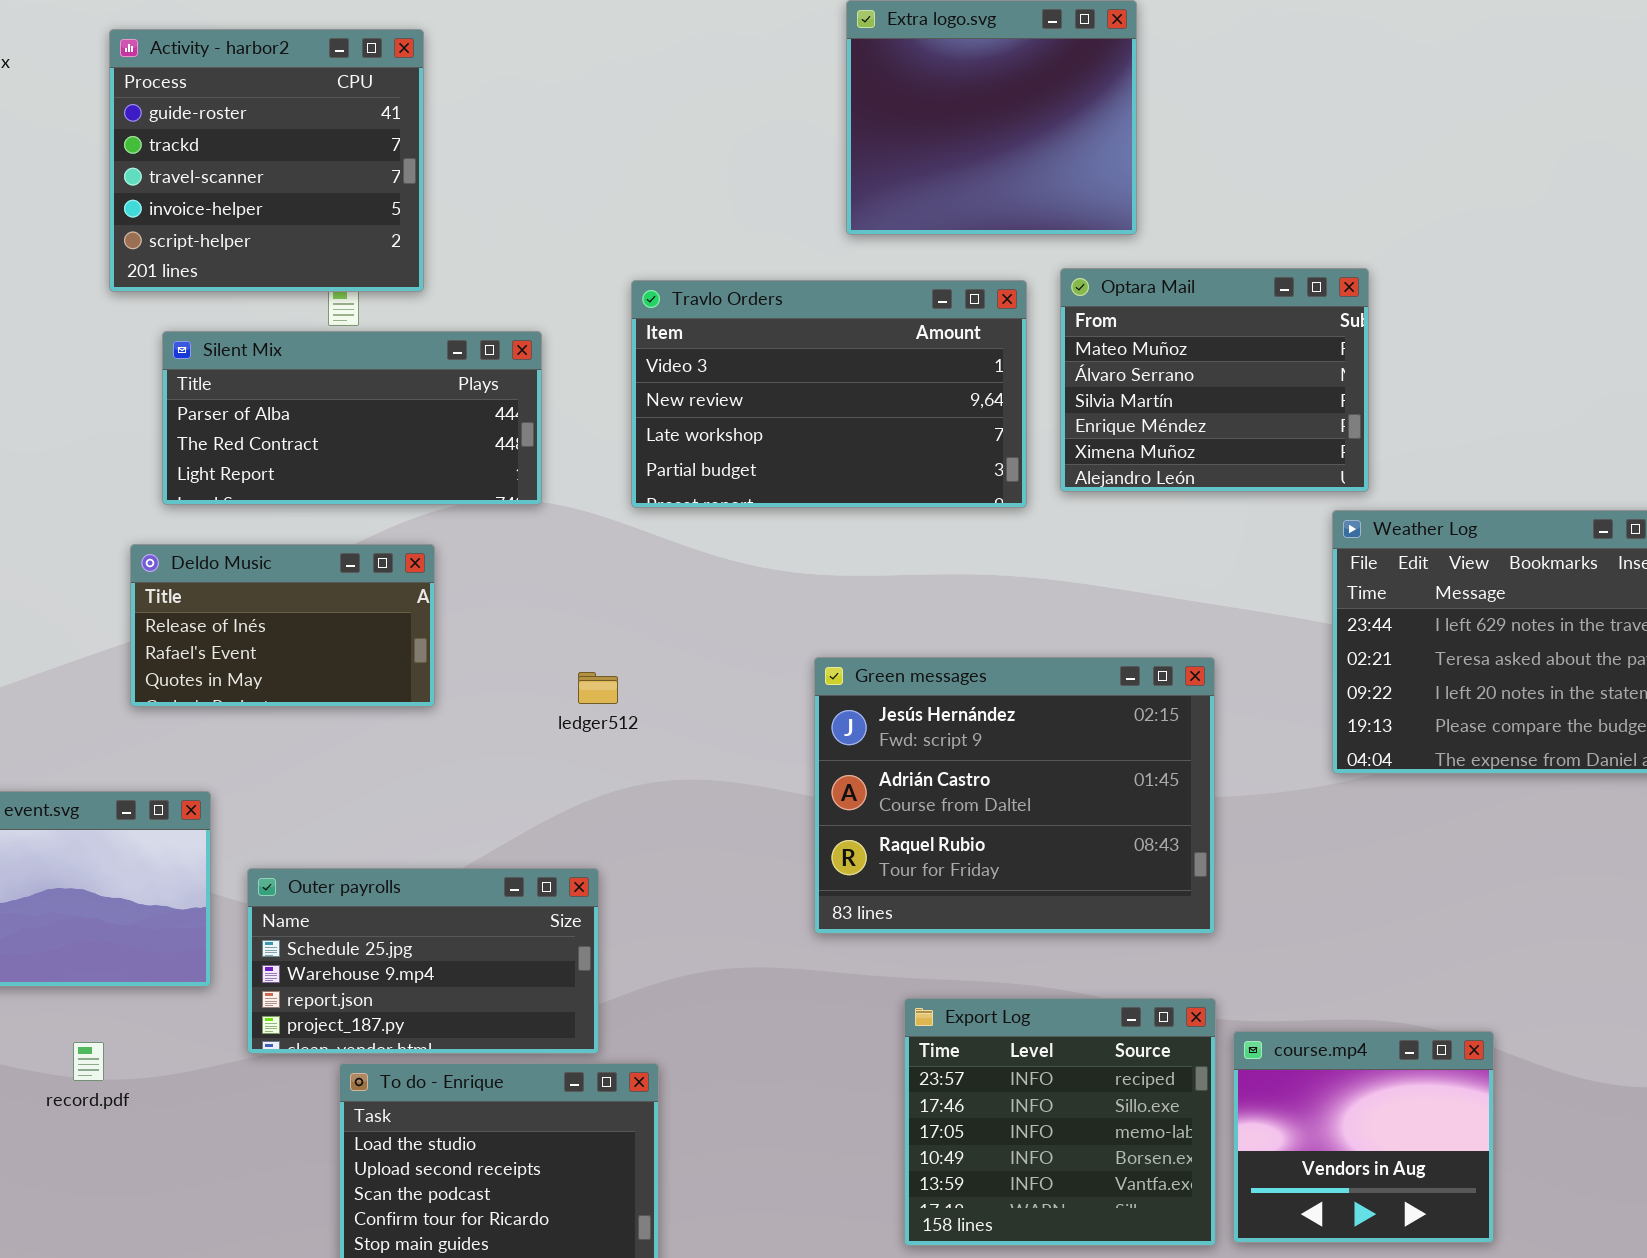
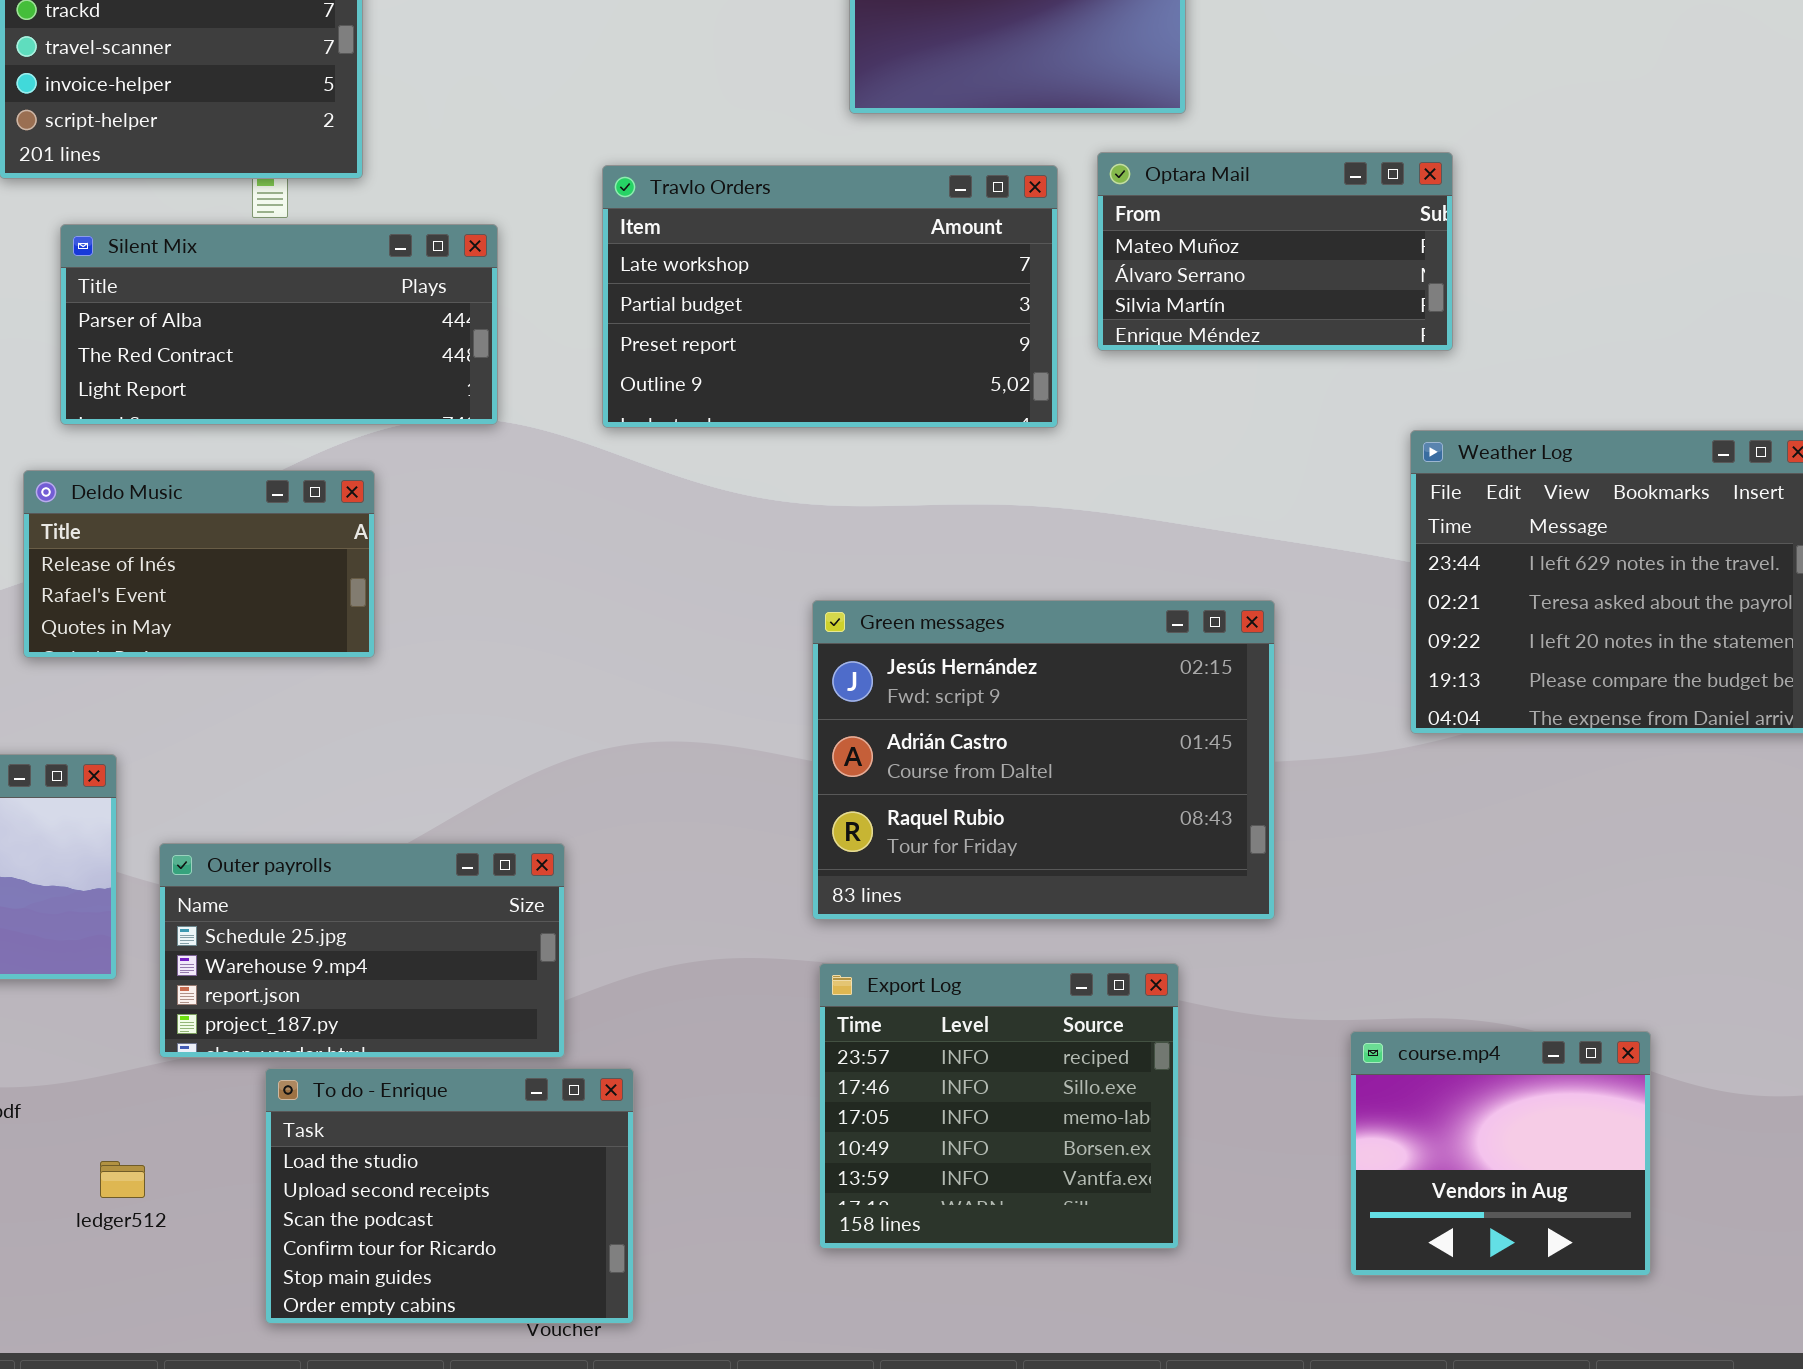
Optara Mail: [1060,268,1369,492] -> [1097,152,1453,351], resized
Travlo Orders: [631,280,1027,508] -> [602,165,1058,428], scrolled down 2 rows
ledger512: [578,672,618,704] -> [100,1161,145,1198], moved
Export Log: [904,998,1216,1246] -> [819,963,1179,1249], moved
course.mp4: [1233,1031,1494,1243] -> [1350,1031,1651,1276], moved

